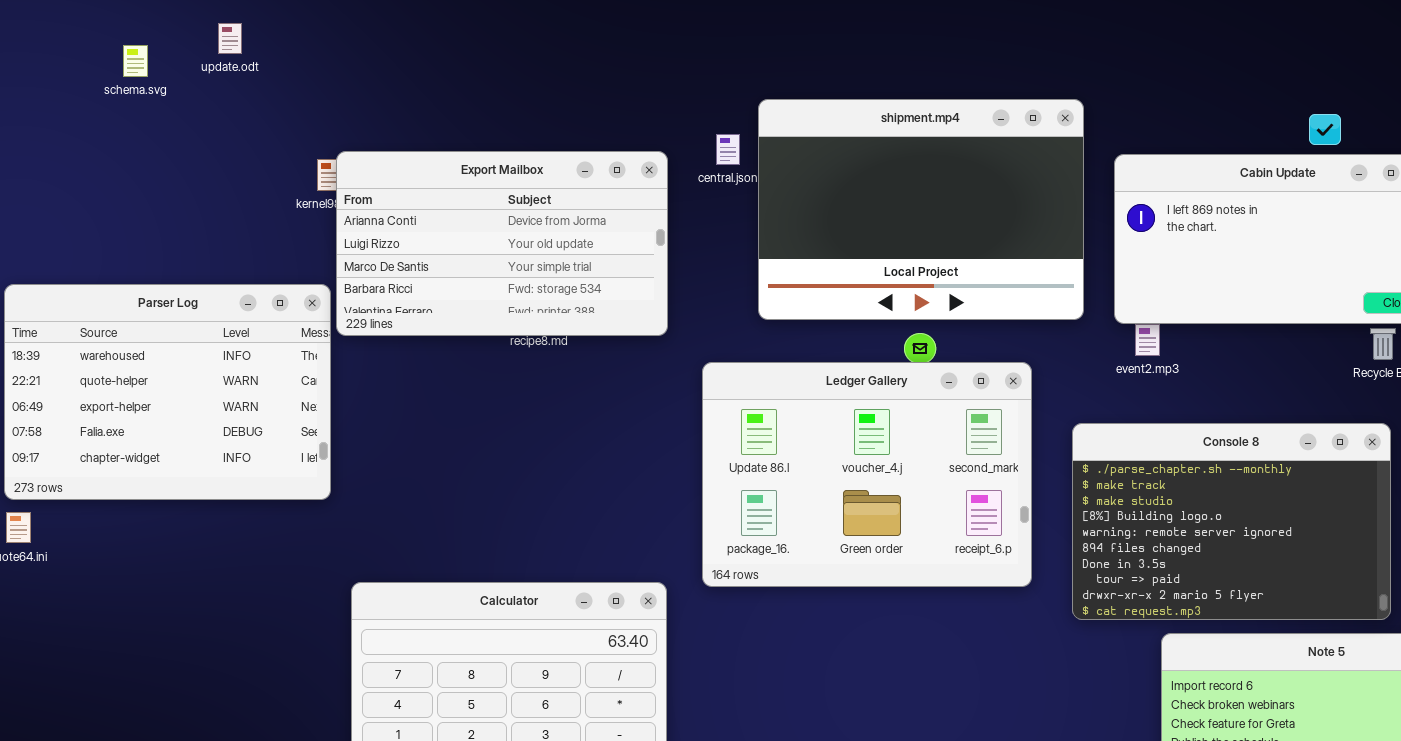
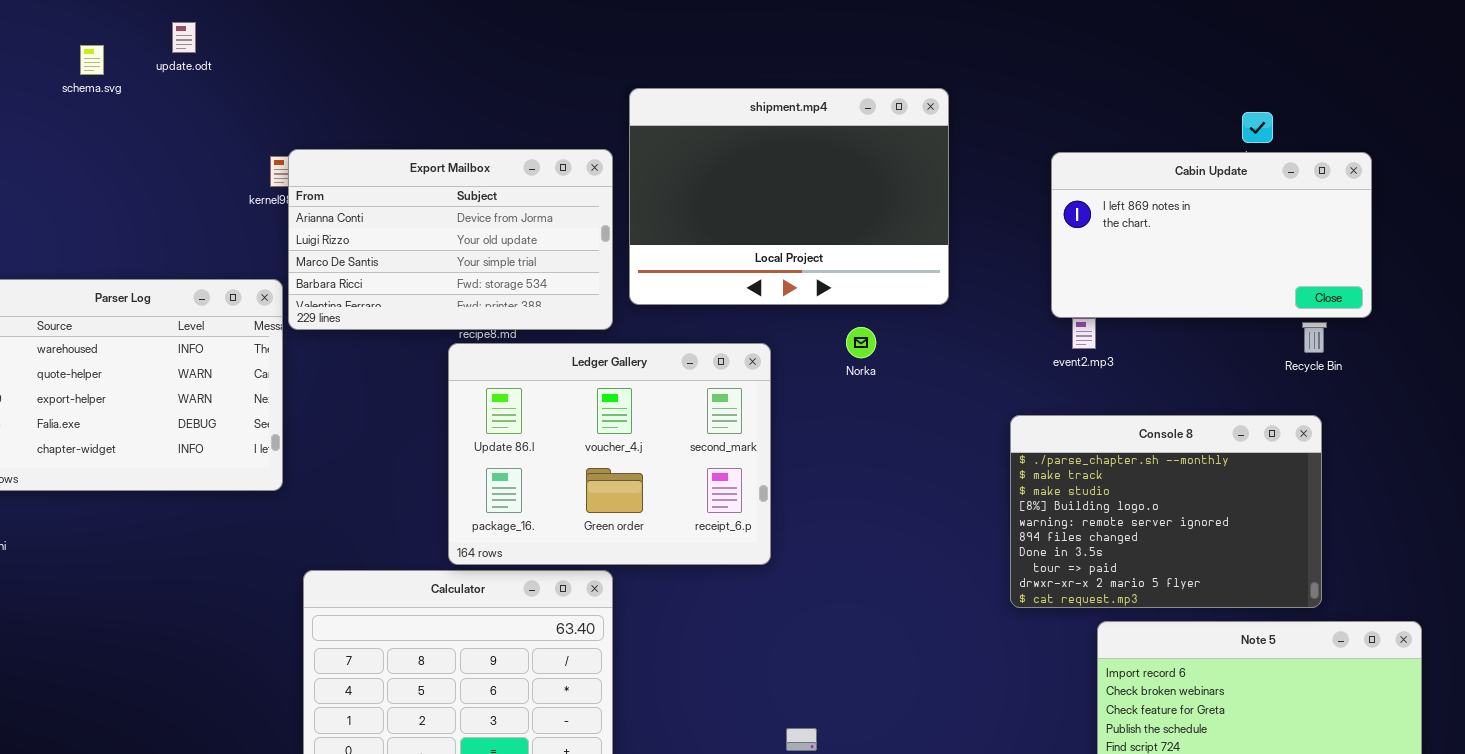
shipment.mp4: [758,99,1084,320] -> [629,88,949,305], moved
Ledger Gallery: [702,362,1032,587] -> [448,343,771,565], moved

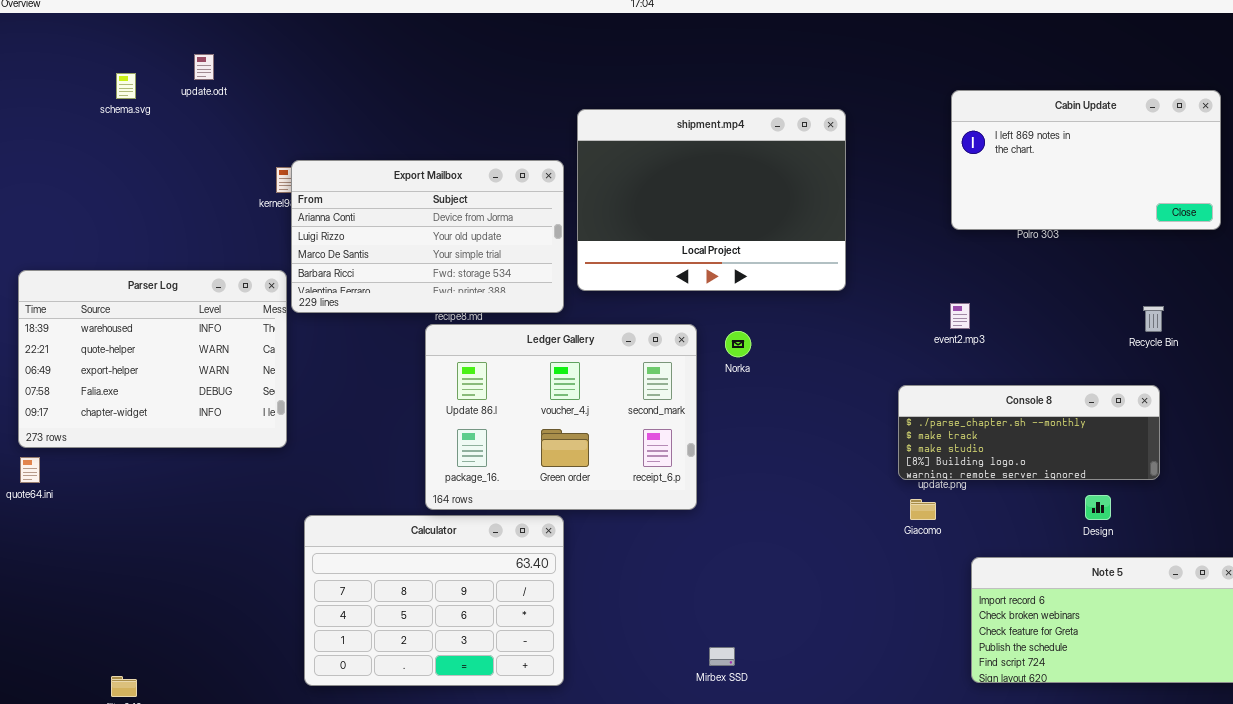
Cabin Update: [1051,152,1372,318] -> [951,90,1221,230], moved
Norka: [846,327,876,358] -> [725,331,751,357], moved
Console 8: [1010,415,1322,608] -> [898,385,1160,480], resized

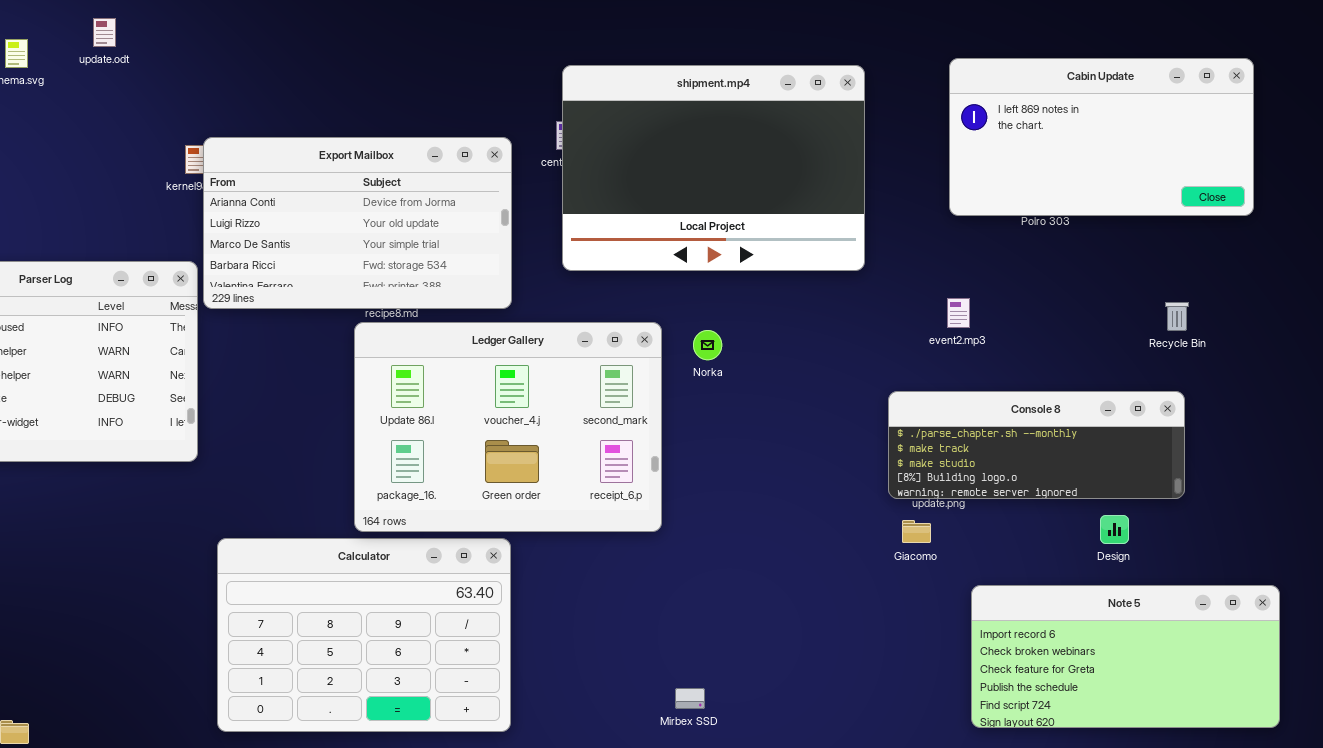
shipment.mp4: [577,109,846,291] -> [562,65,865,271], moved

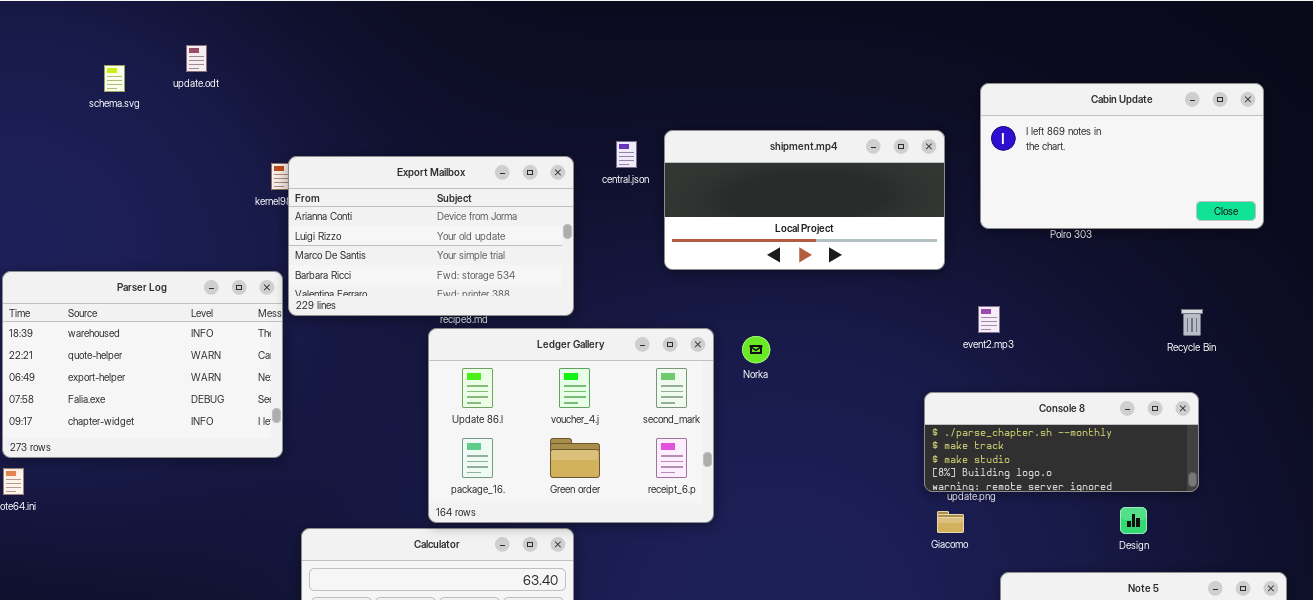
shipment.mp4: [562,65,865,271] -> [664,130,945,270], moved, resized

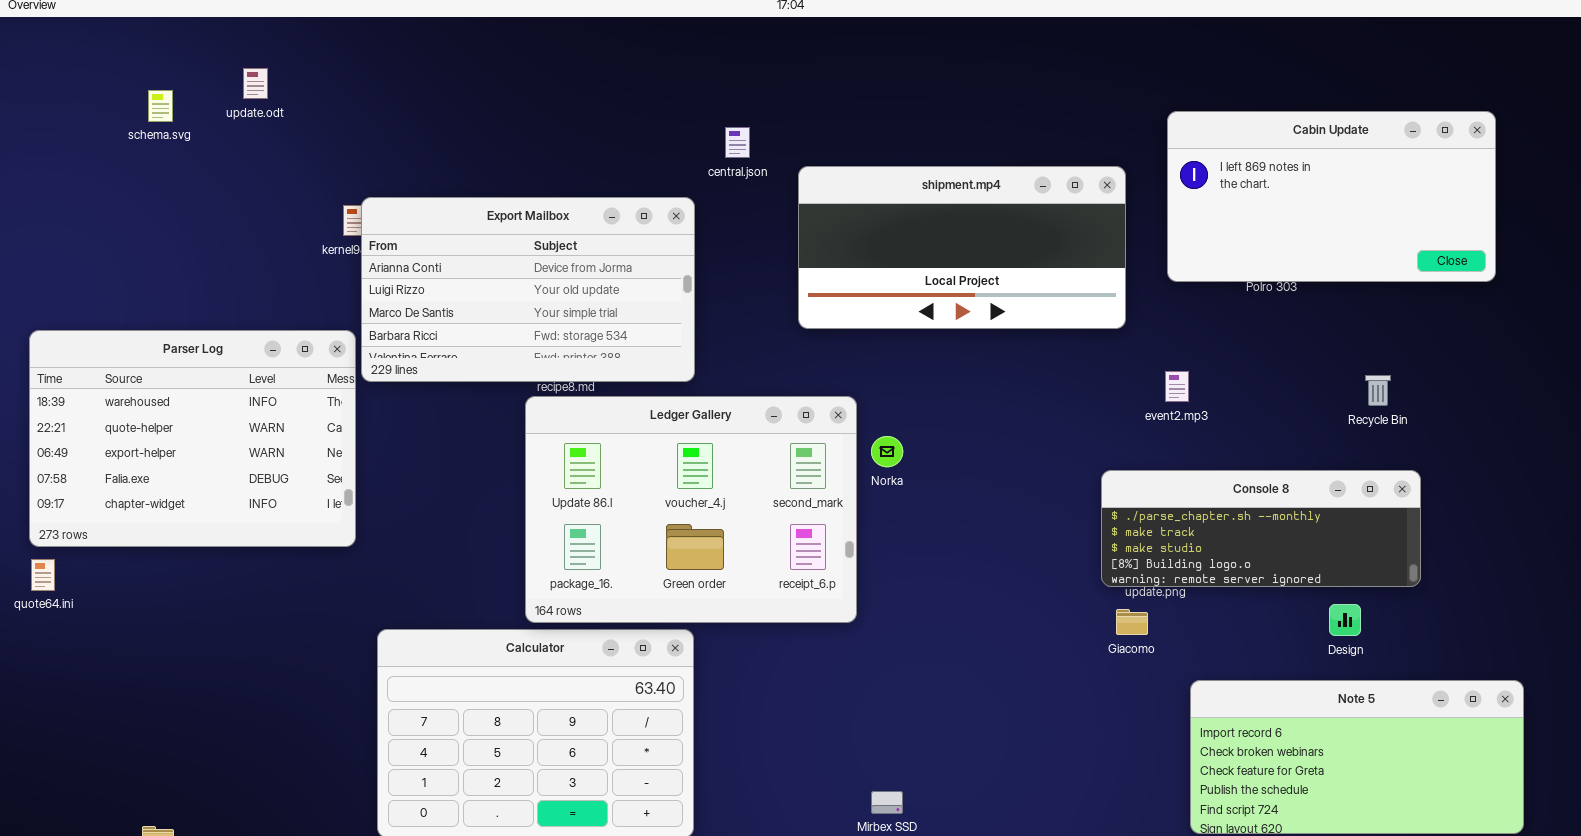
central.json: [616,141,637,168] -> [725,127,750,158], moved
Recycle Bin: [1181,309,1203,336] -> [1365,375,1391,406], moved
Norka: [742,336,770,363] -> [871,436,903,467], moved

